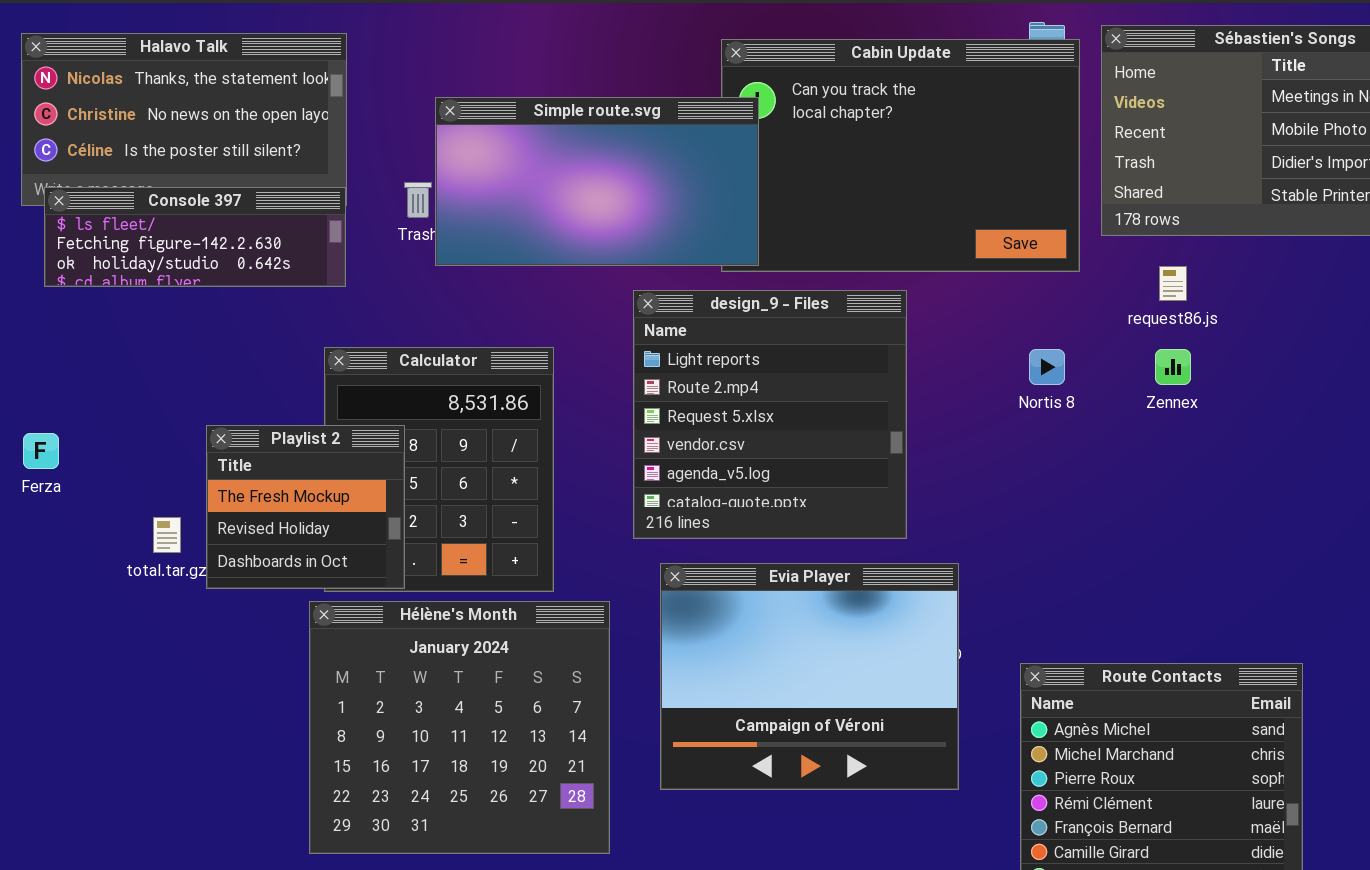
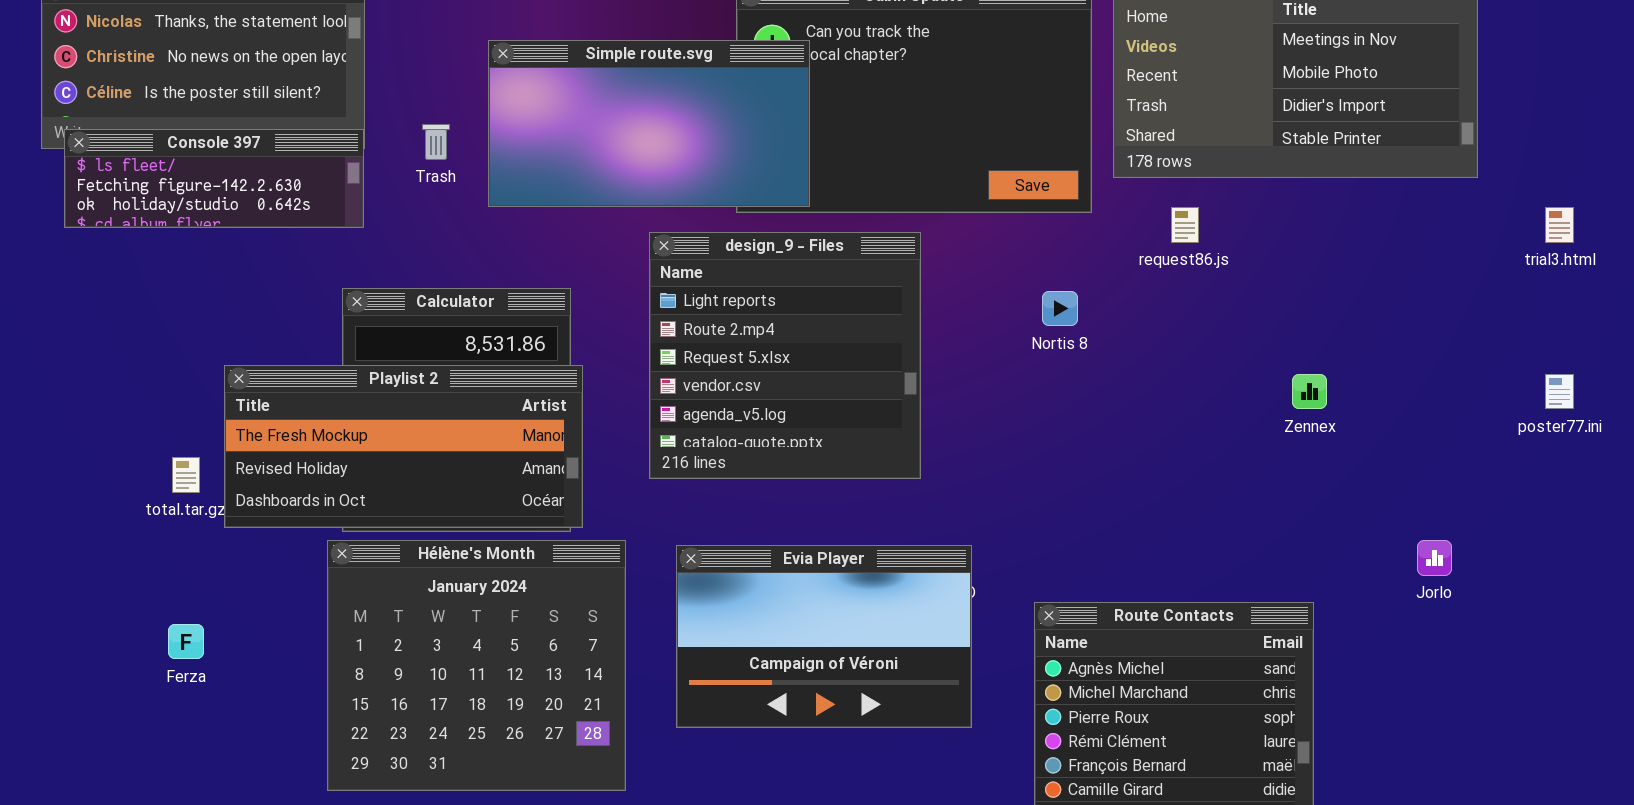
Simple route.svg: [435,97,759,266] -> [488,40,810,207], moved
Zennex: [1155,349,1191,385] -> [1292,374,1327,409], moved
Playlist 2: [206,425,405,589] -> [224,365,583,528], resized
Ferza: [23,433,59,469] -> [168,624,204,659], moved
Evia Player: [660,563,959,790] -> [676,545,972,728], resized

